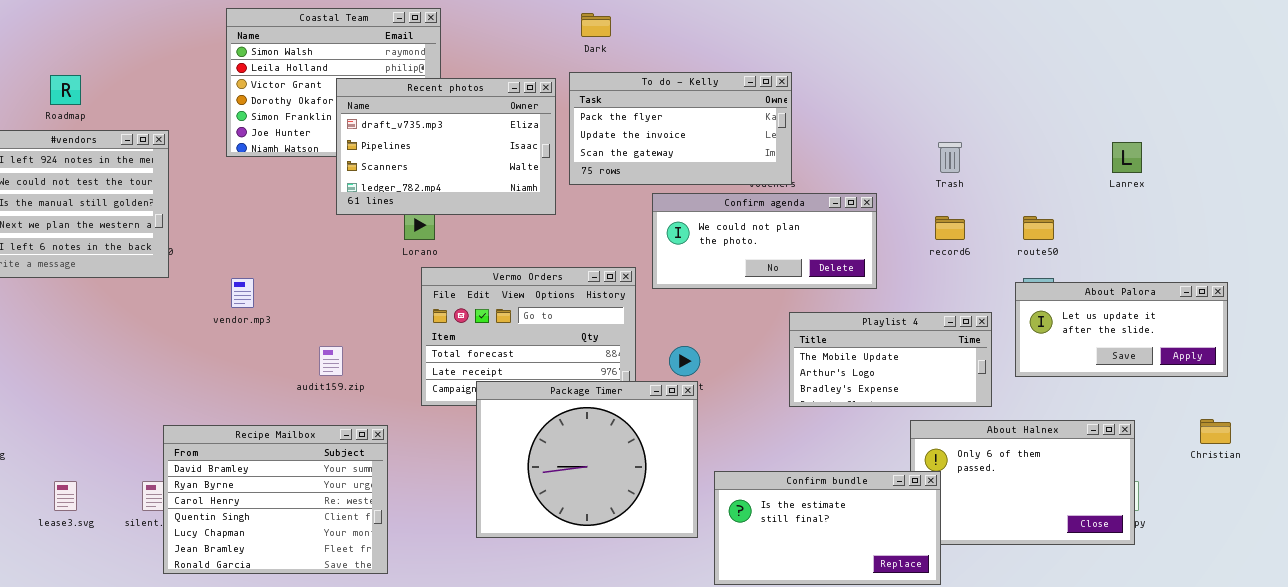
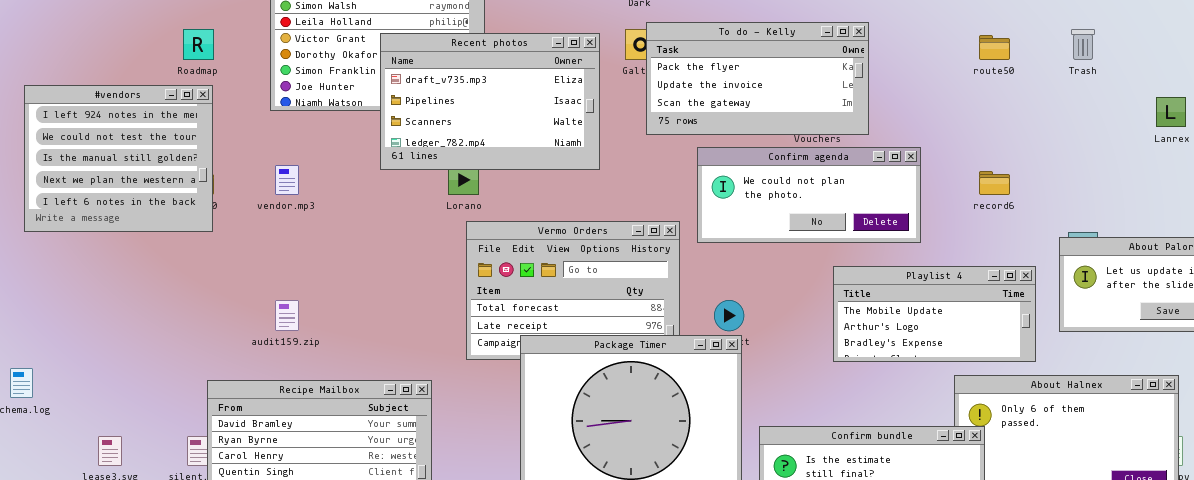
To do - Kelly: [569,72,792,185] -> [646,22,869,135], moved
Roadmap: [50,75,81,105] -> [183,29,214,60], moved
Trash: [938,142,962,173] -> [1071,29,1095,60], moved
route50: [1023,216,1054,240] -> [979,35,1010,60], moved
vendor.mp3: [231,278,254,308] -> [275,165,299,195], moved
audit159.zip: [319,346,343,376] -> [275,300,299,331], moved

